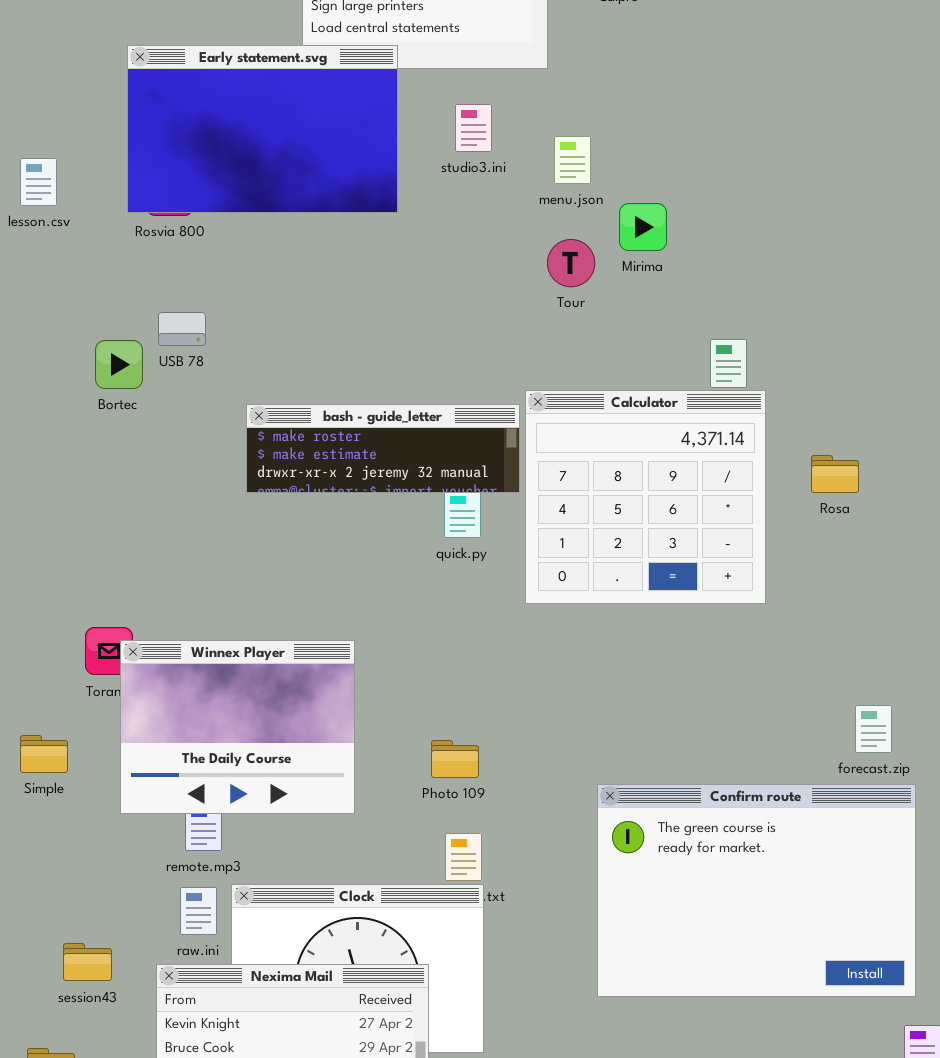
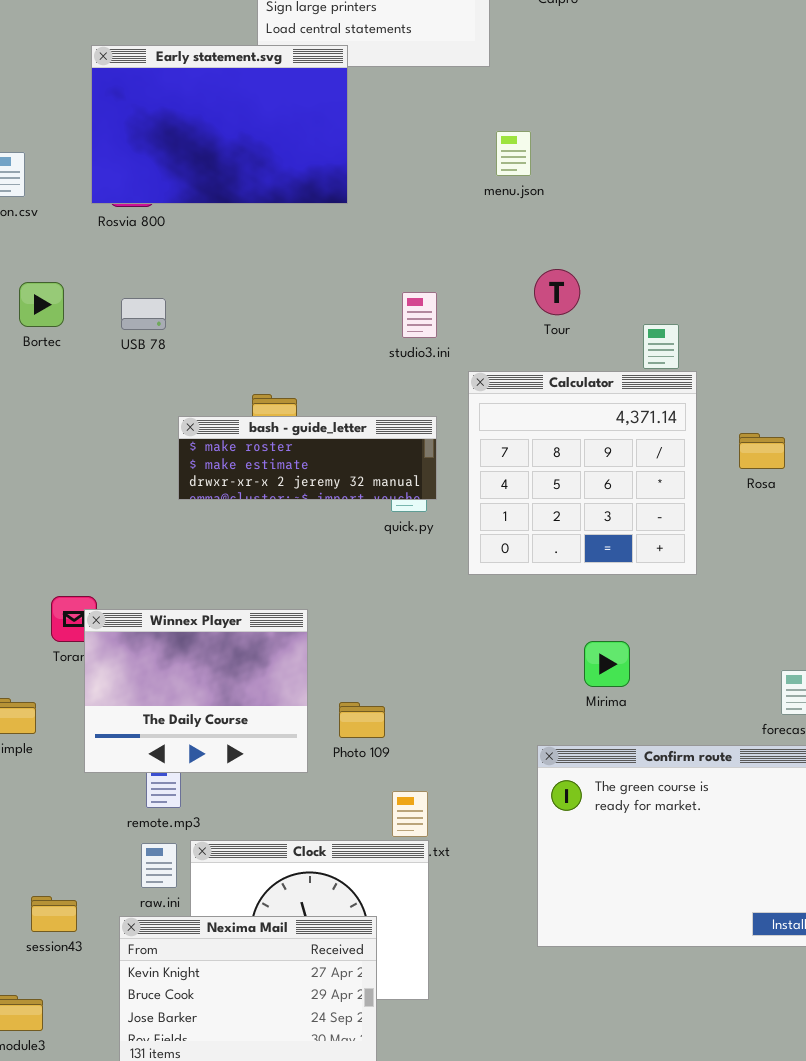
studio3.ini: [455,104,492,152] -> [402,292,437,338], moved
Mirima: [619,203,667,251] -> [584,641,630,687], moved
Tour: [547,239,595,287] -> [534,269,580,315], moved
Bortec: [95,340,143,389] -> [19,282,64,327], moved
bash - guide_letter: [246,404,520,493] -> [178,416,437,500], moved
Photo 109: [431,740,479,778] -> [339,702,385,738], moved

